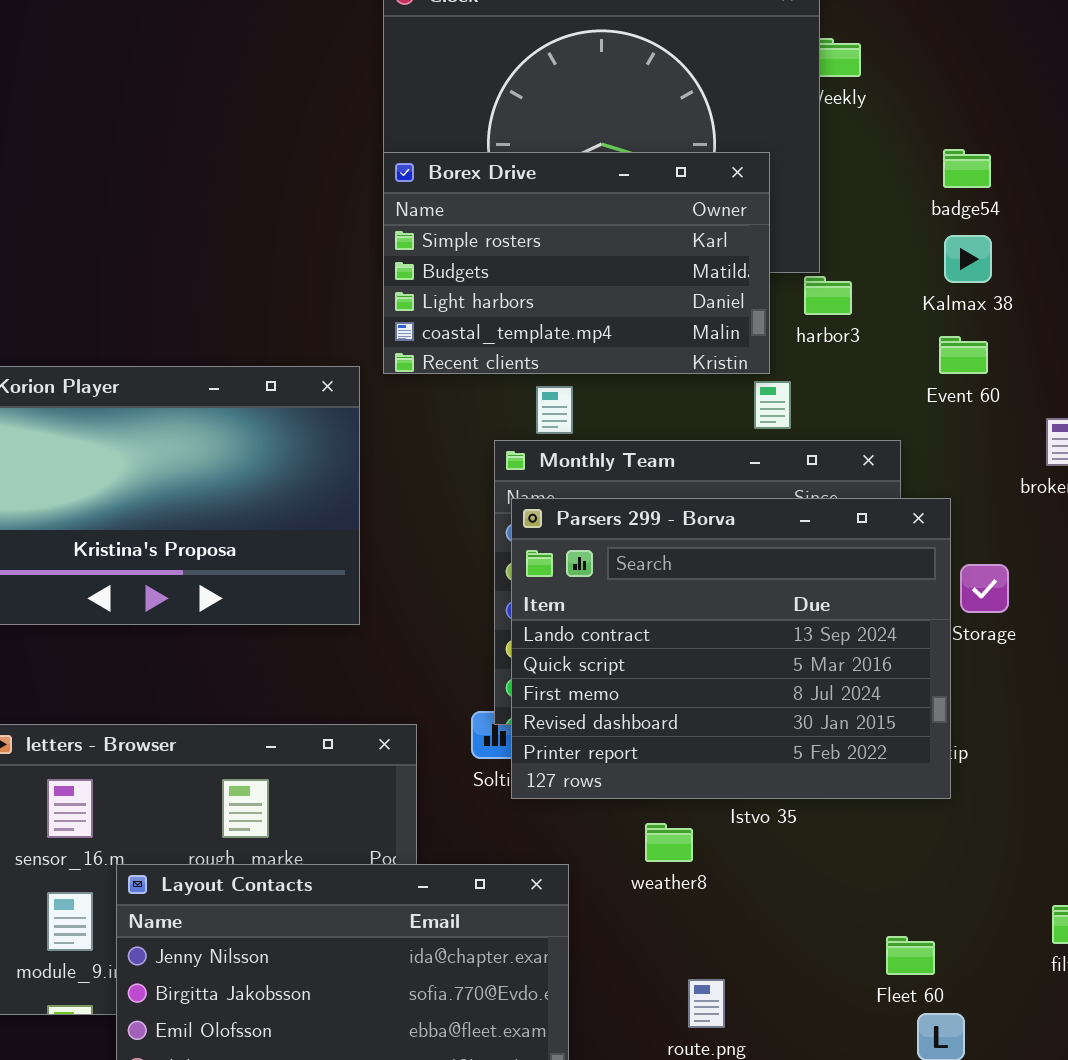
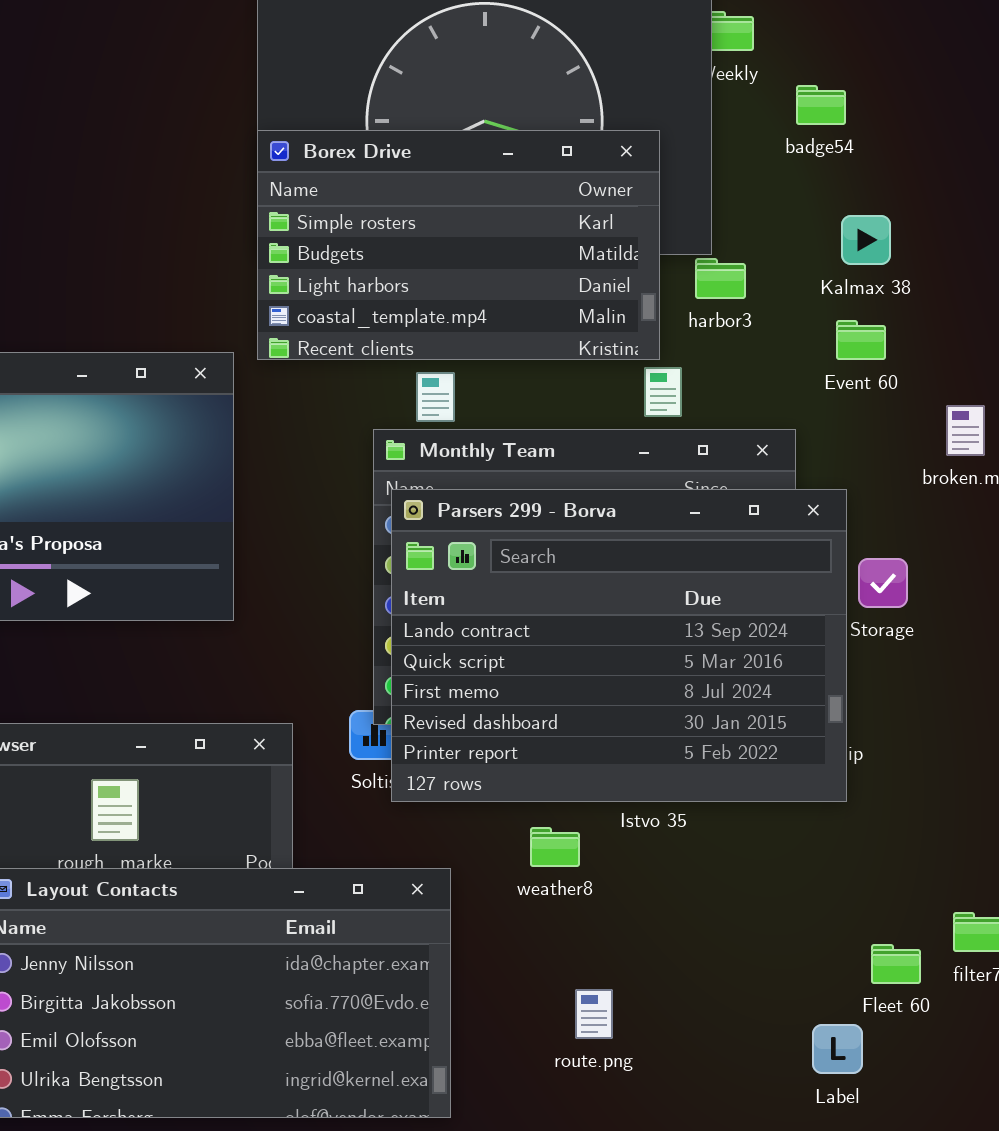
badge54: [943,149,991,188] -> [796,85,846,125], moved
Fleet 60: [886,936,935,975] -> [871,944,921,984], moved

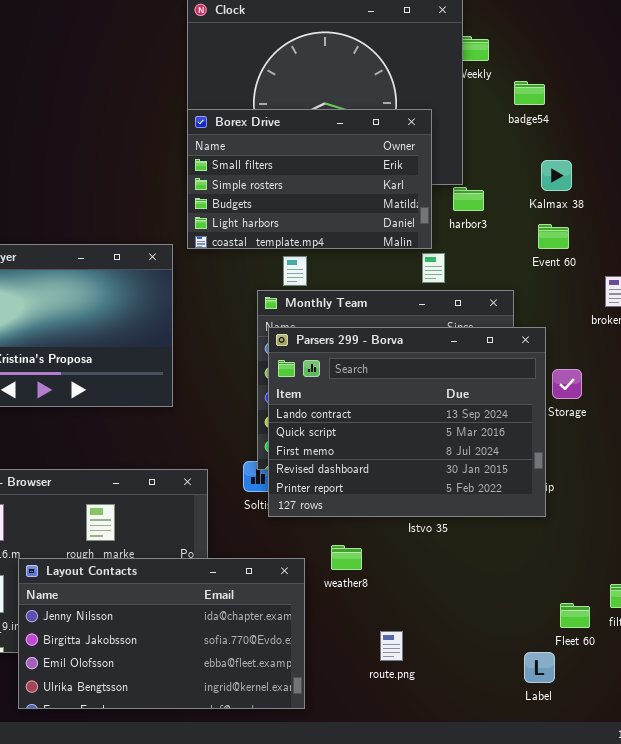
Borex Drive: [257,130,660,360] -> [187,109,432,249], scrolled up 1 row
weather8: [530,827,580,867] -> [331,545,362,570], moved

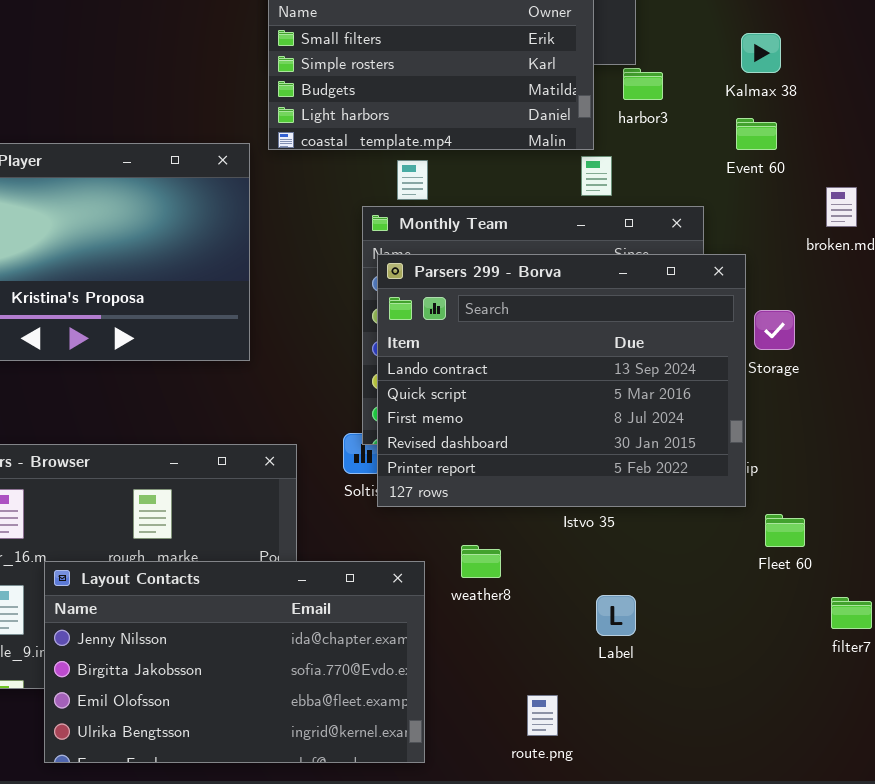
Fleet 60: [560,603,590,628] -> [765,514,805,547], moved
route.png: [380,631,403,661] -> [527,695,558,736], moved
Label: [524,652,555,683] -> [596,595,636,636], moved

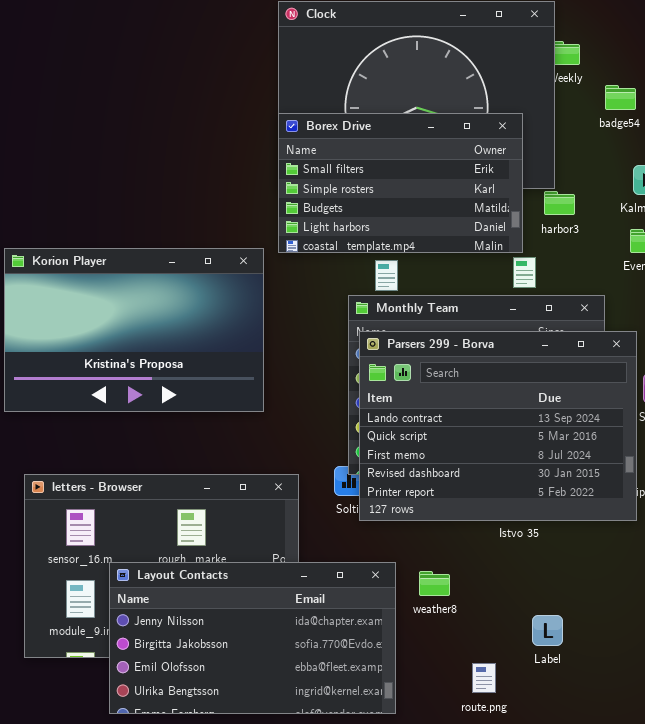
weather8: [461,545,501,578] -> [419,571,450,596], moved
Label: [596,595,636,636] -> [532,615,563,646], moved

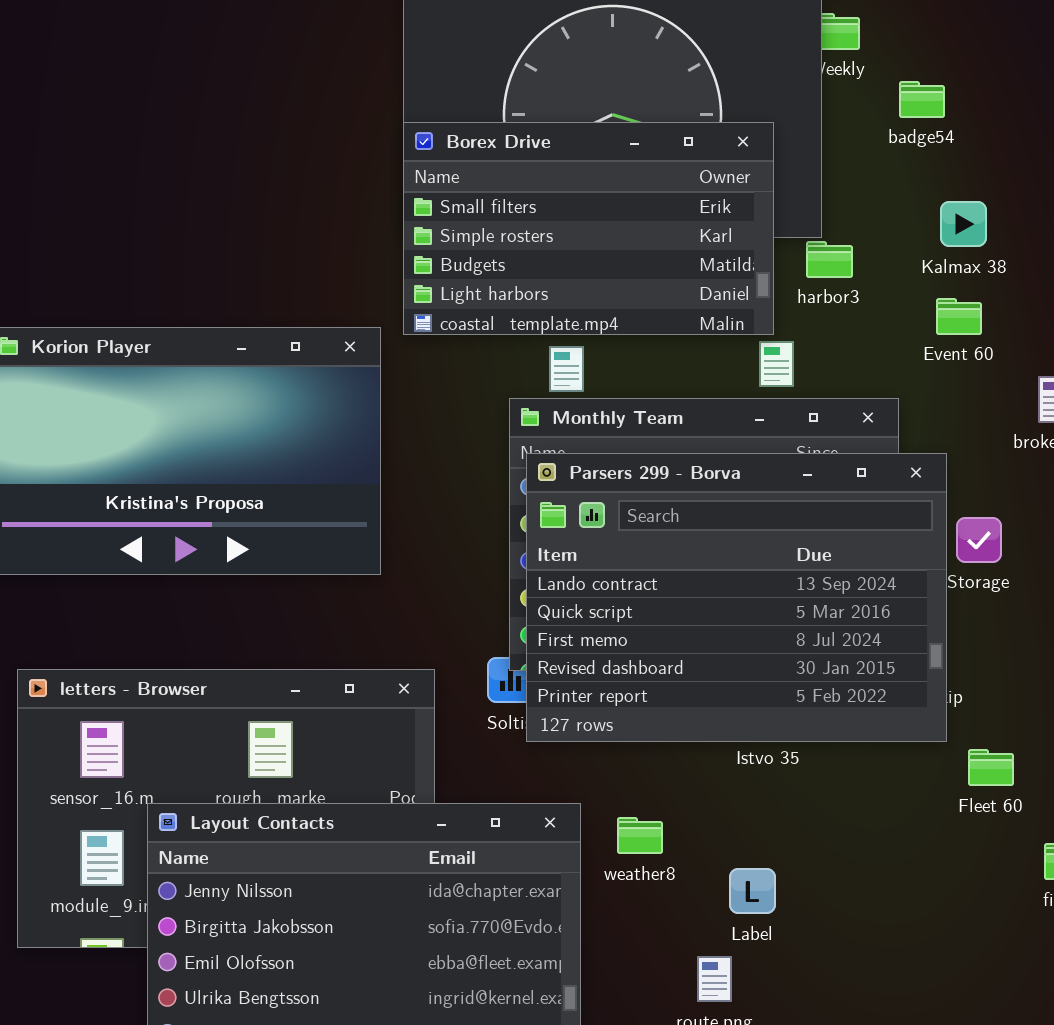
Label: [532,615,563,646] -> [729,868,776,914], moved

